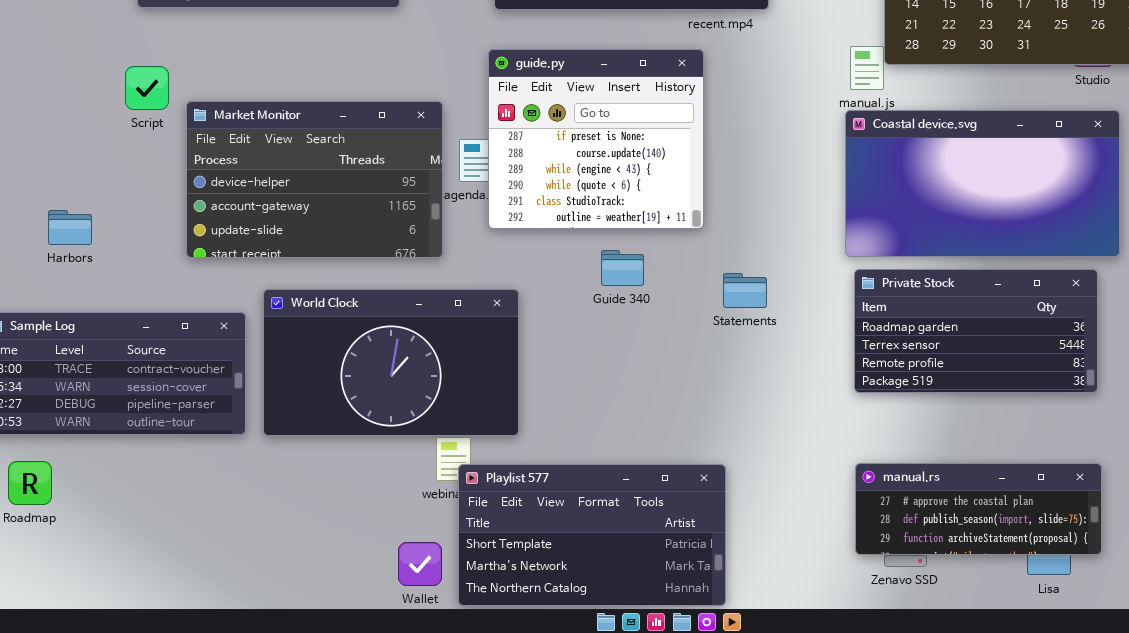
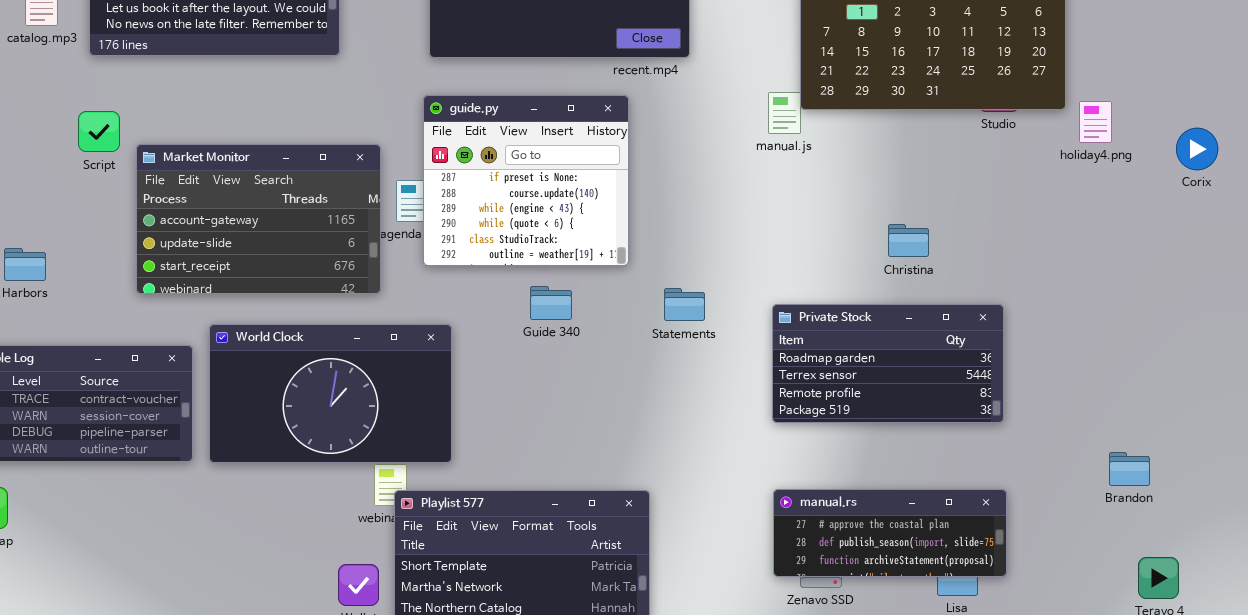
Market Monitor: [186,101,443,258] -> [136,144,381,294], scrolled down 1 row
Coastal device.svg: [845,110,1120,257] -> none, closed
Statements: [723,273,767,308] -> [664,288,705,321], moved

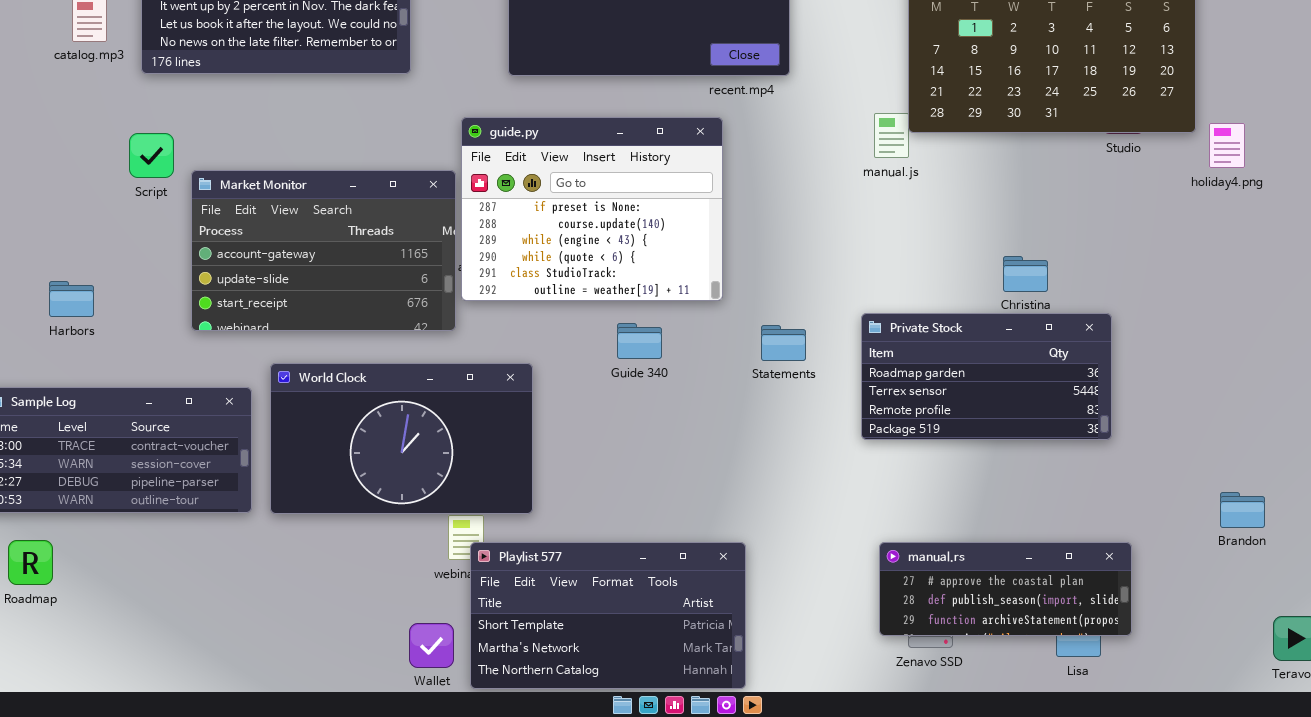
guide.py: [423,95,629,266] -> [461,117,723,301], resized
Private Stock: [772,304,1004,423] -> [861,313,1112,440], moved
Brandon: [1109,452,1150,486] -> [1220,492,1265,528], moved

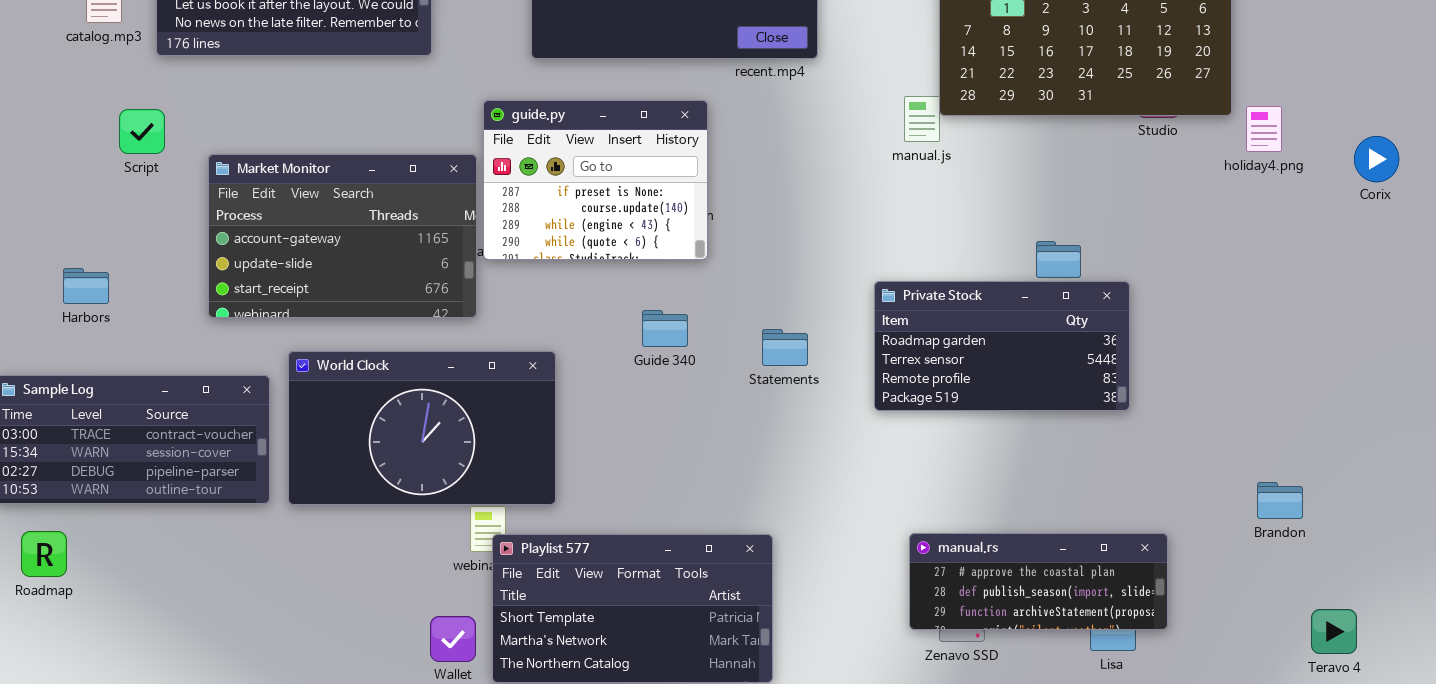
guide.py: [461,117,723,301] -> [483,100,708,260], resized
Script: [129,133,174,178] -> [119,109,165,154], moved
Private Stock: [861,313,1112,440] -> [874,281,1130,411], moved
Statements: [761,325,806,361] -> [762,329,808,366], moved

